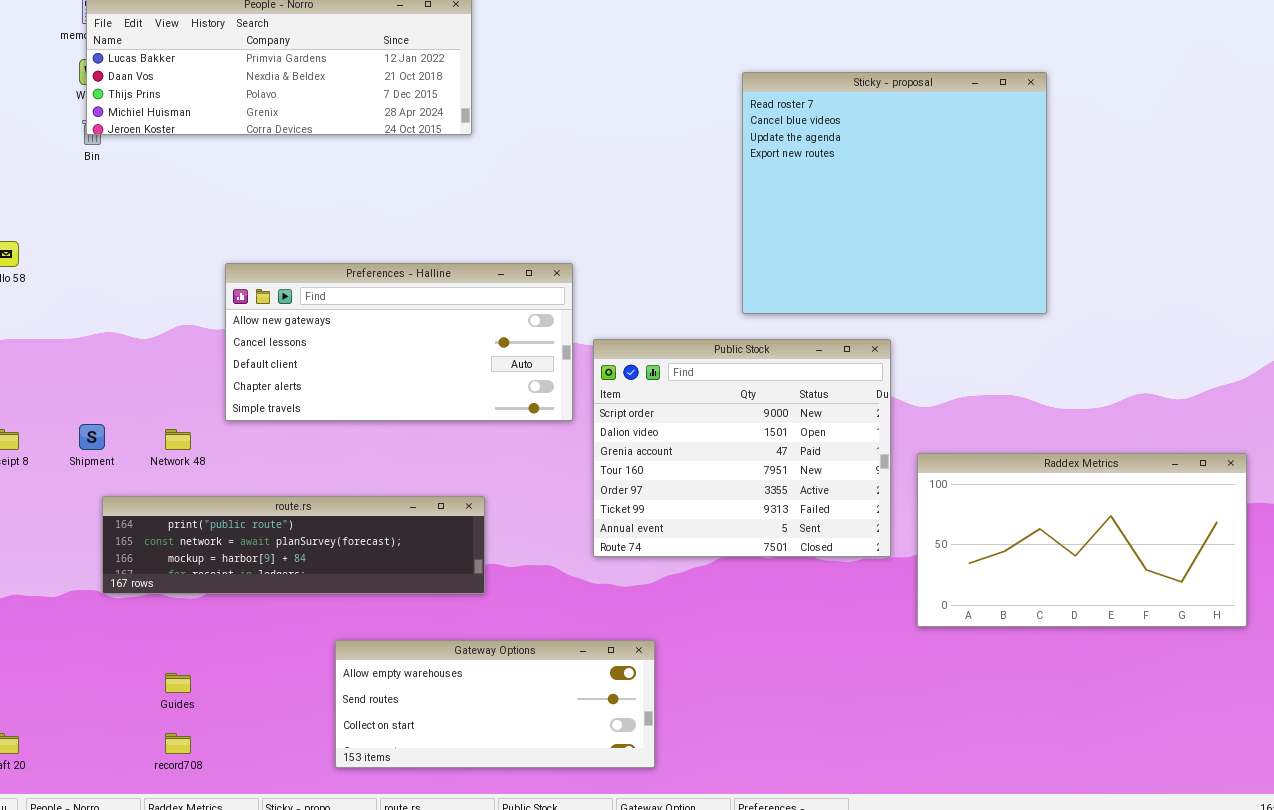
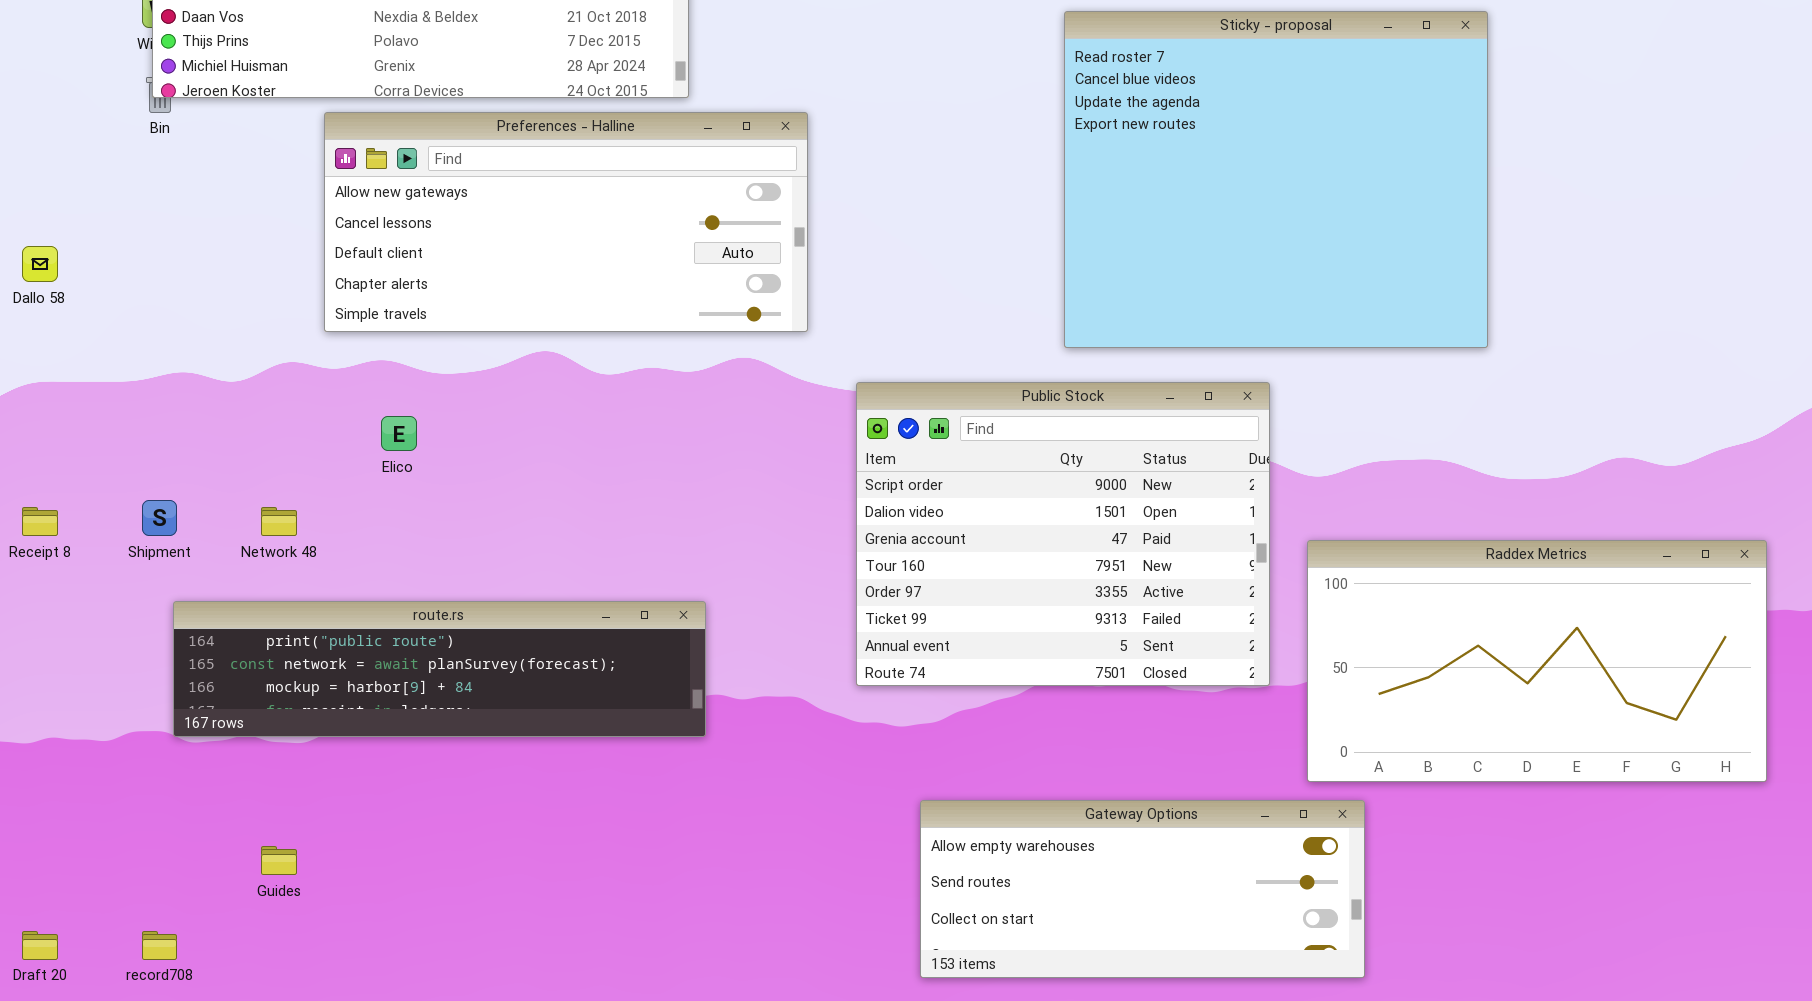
Preferences - Halline: [225,263,573,421] -> [324,112,808,332], moved
Gateway Options: [335,640,655,768] -> [920,800,1365,978], moved
record708: [165,733,191,754] -> [142,931,177,960], moved

